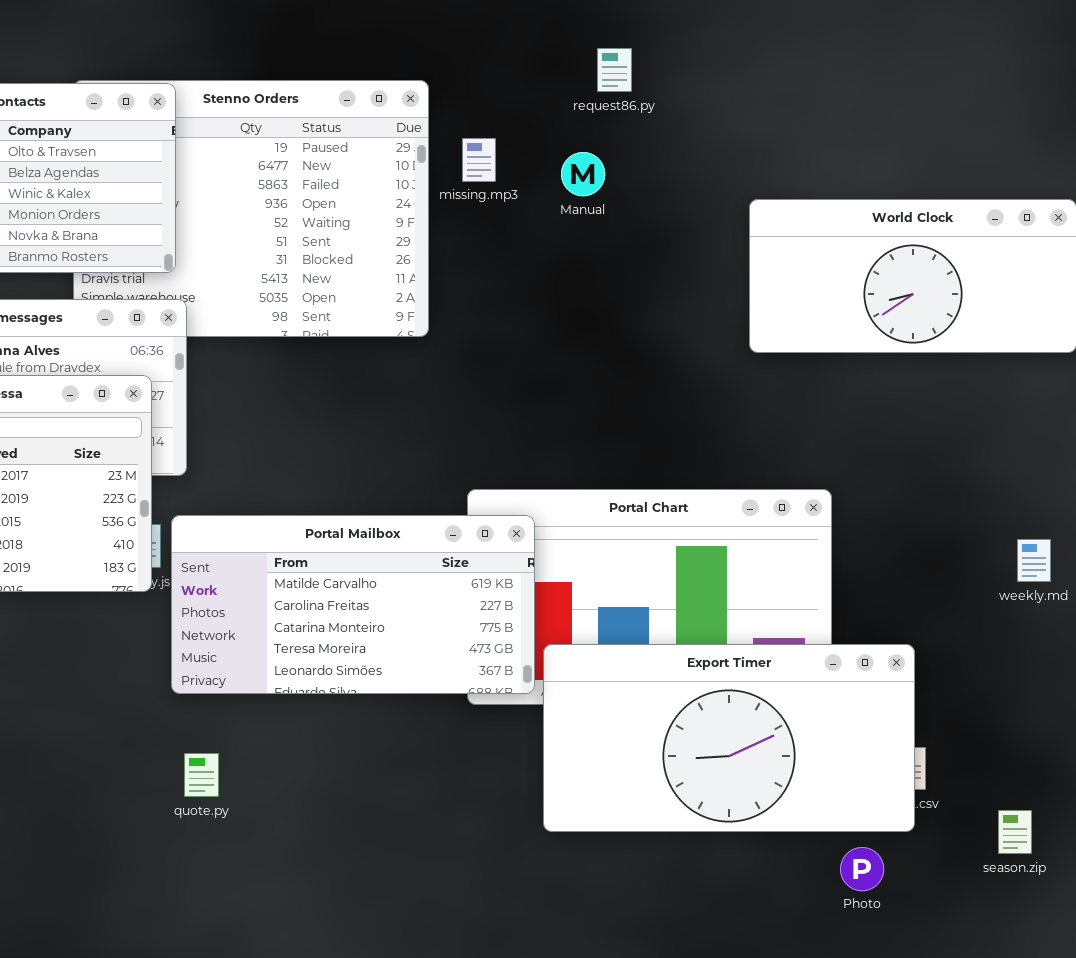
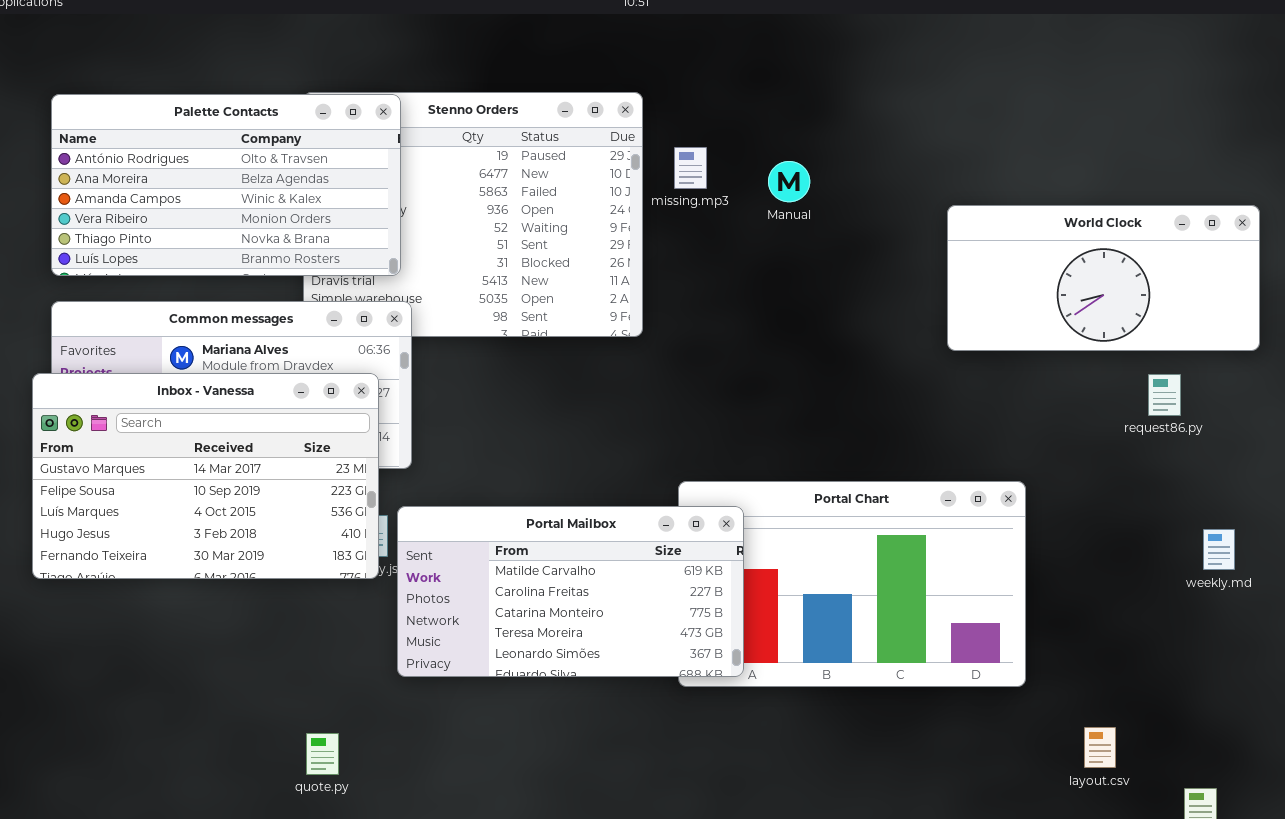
request86.py: [597,48,632,92] -> [1148,374,1181,416], moved
Export Timer: [543,644,915,832] -> none, closed
quote.py: [184,753,219,797] -> [306,733,339,775], moved

